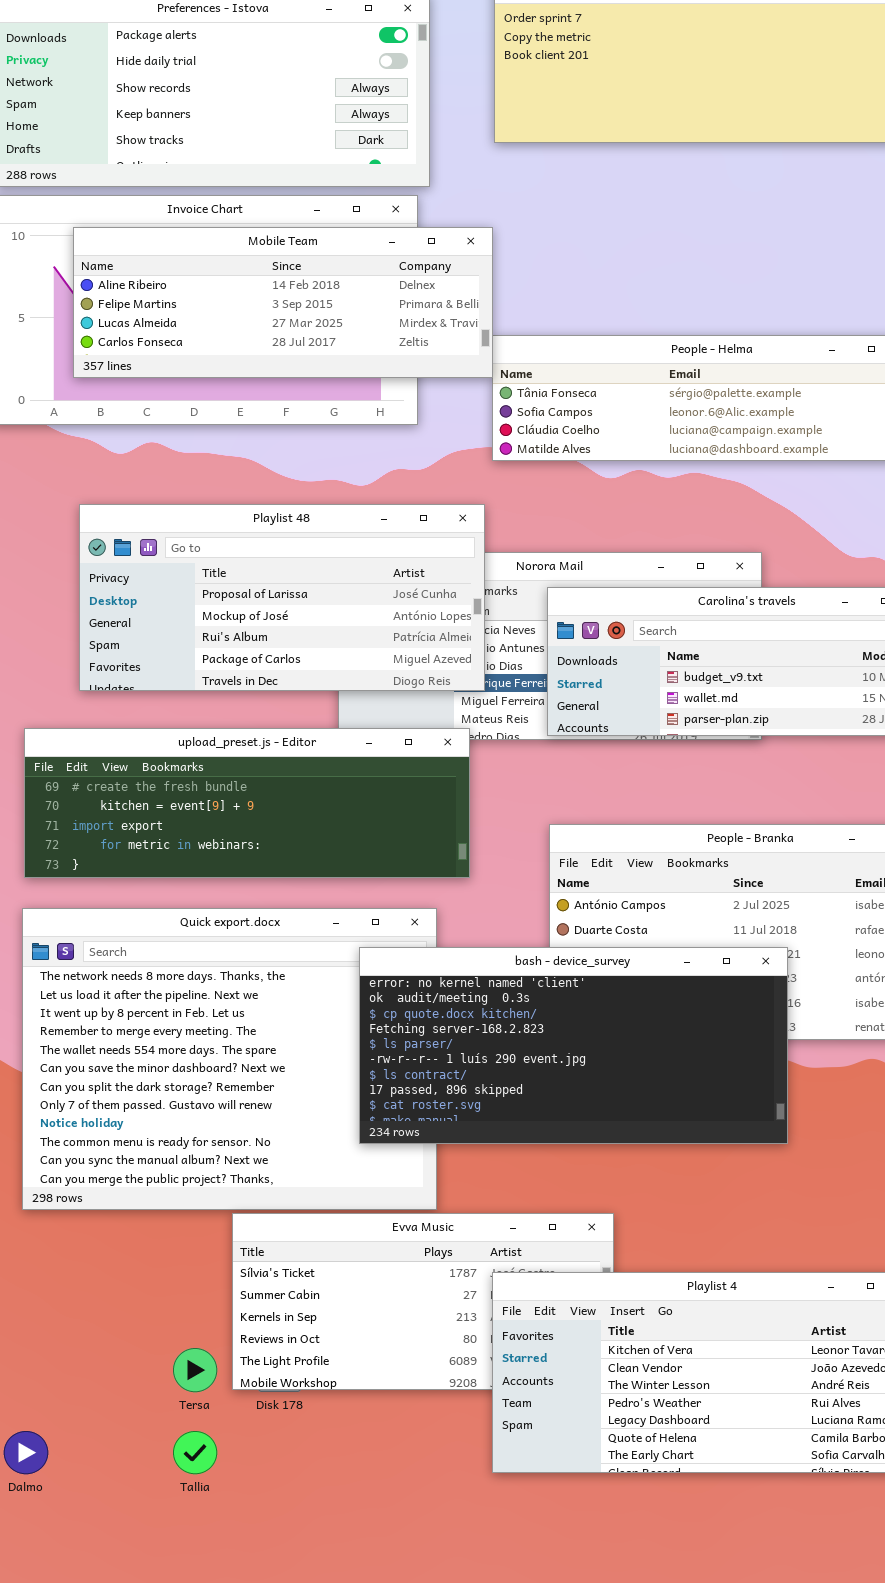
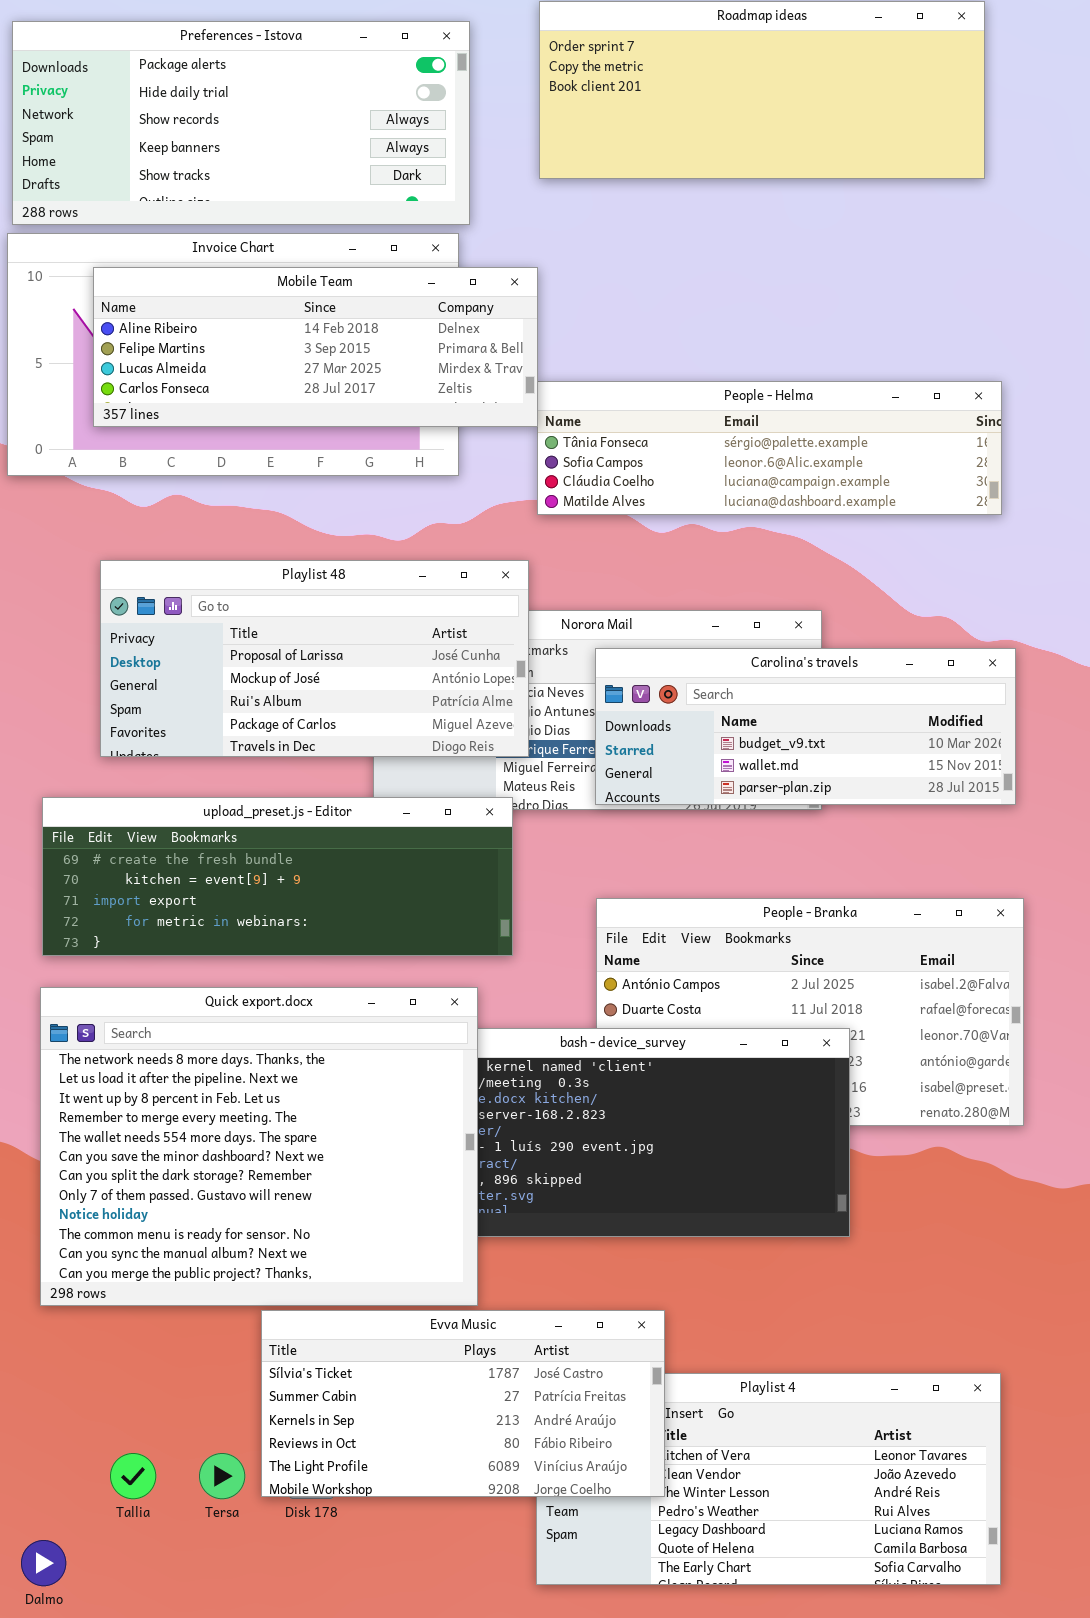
Quick export.docx: [22,908,437,1210] -> [40,987,478,1306], raised
Evva Music: [232,1213,614,1390] -> [261,1310,665,1497], raised
Tallia: [173,1431,217,1474] -> [110,1453,156,1499], moved

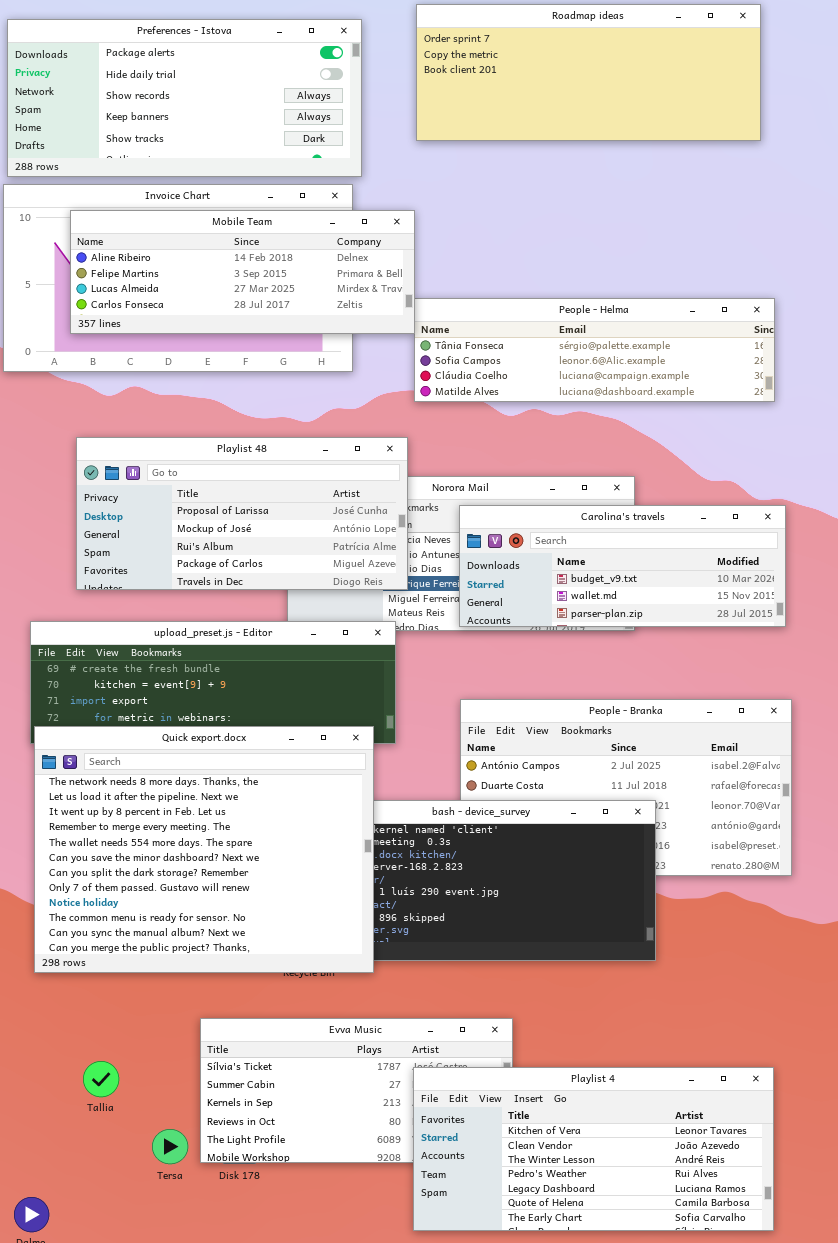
Quick export.docx: [40,987,478,1306] -> [34,726,374,973], moved
Playlist 4: [536,1373,1001,1585] -> [413,1067,774,1231], raised
Tallia: [110,1453,156,1499] -> [83,1061,119,1097], moved

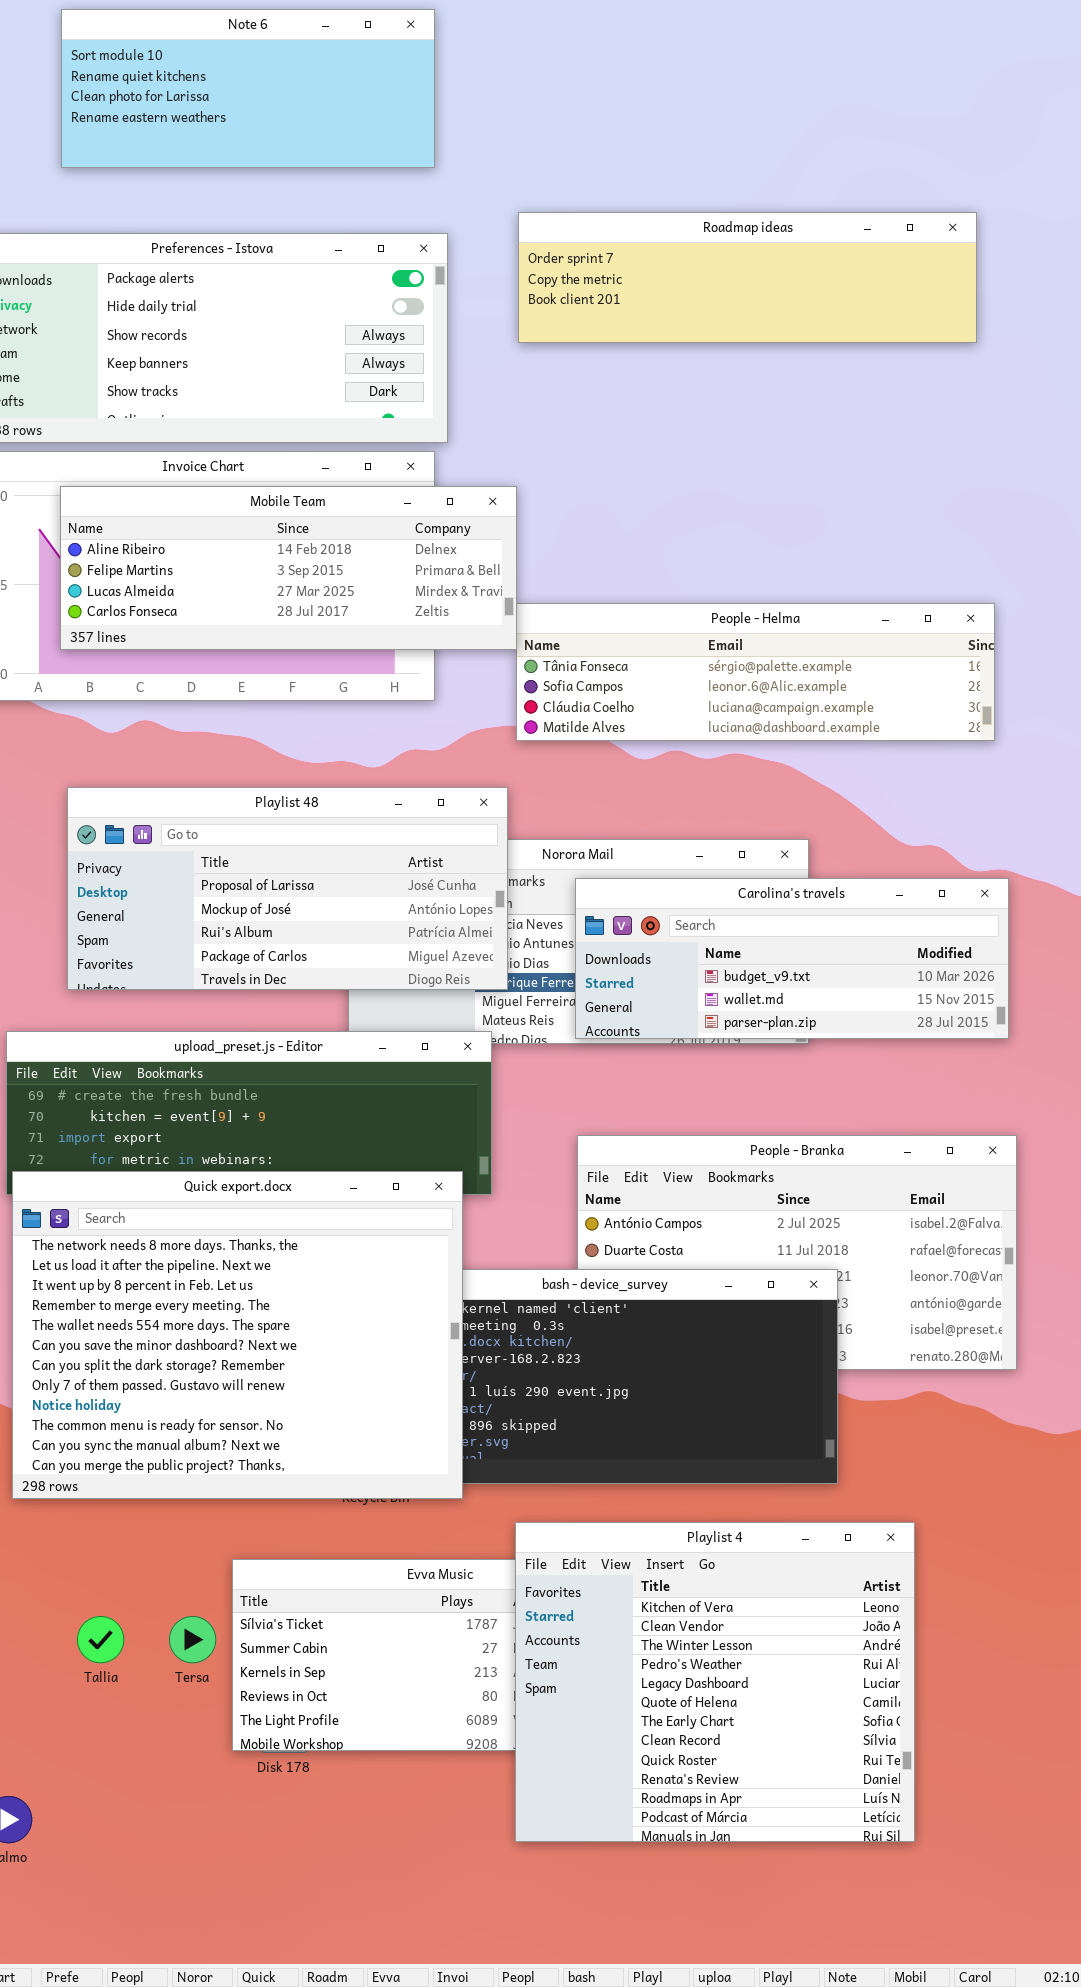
Roadmap ideas: [416,4,761,141] -> [518,212,977,343], resized
Playlist 4: [413,1067,774,1231] -> [515,1522,915,1842], resized
Tersa: [152,1129,188,1164] -> [169,1616,216,1663], moved

